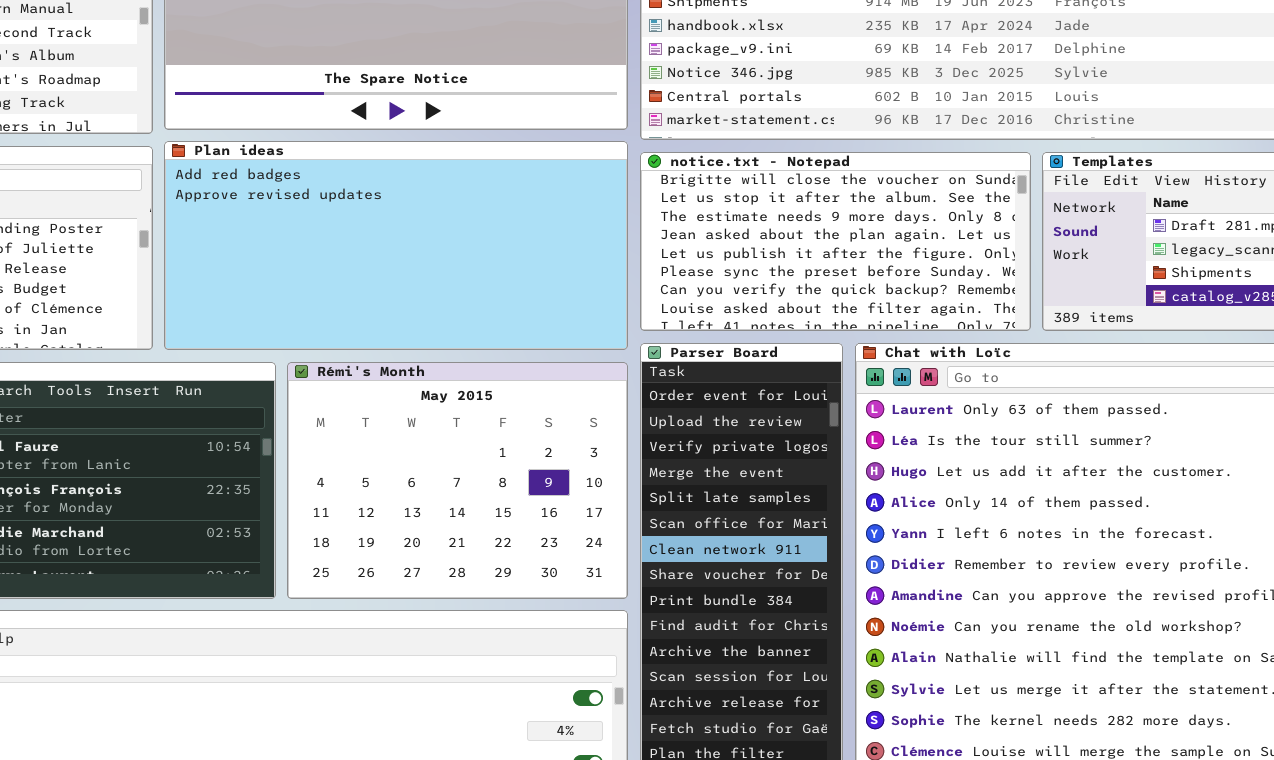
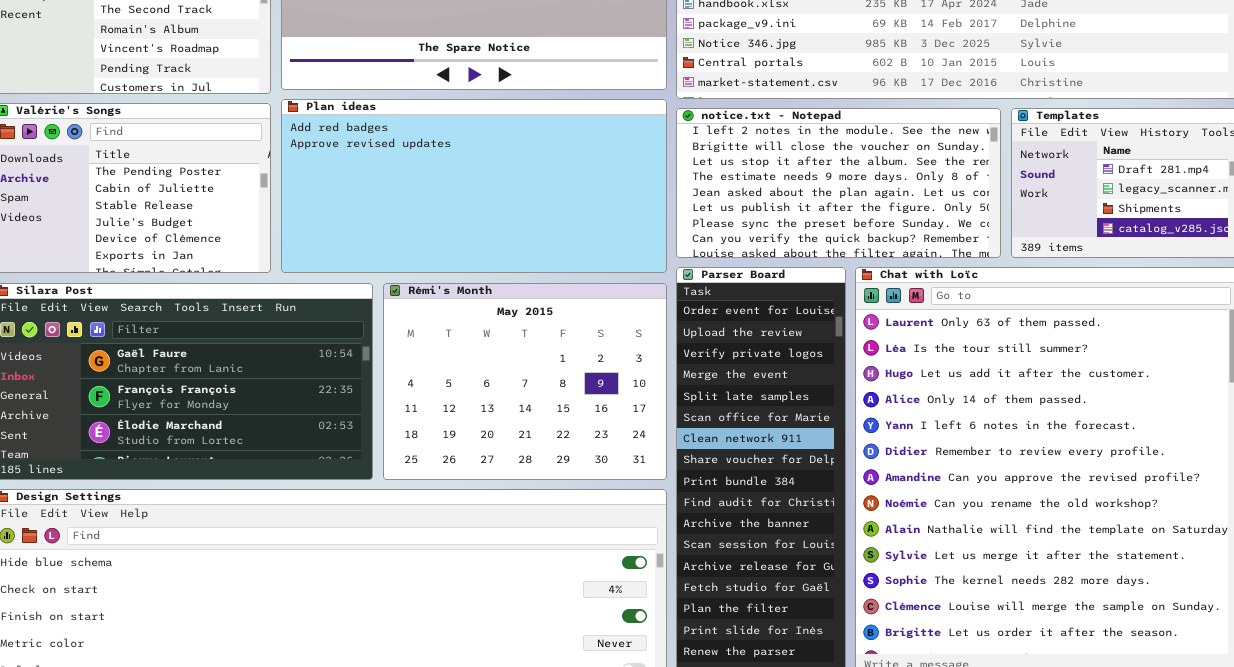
notice.txt - Notepad: [640,152,1031,331] -> [676,108,1001,258], scrolled up 1 row

